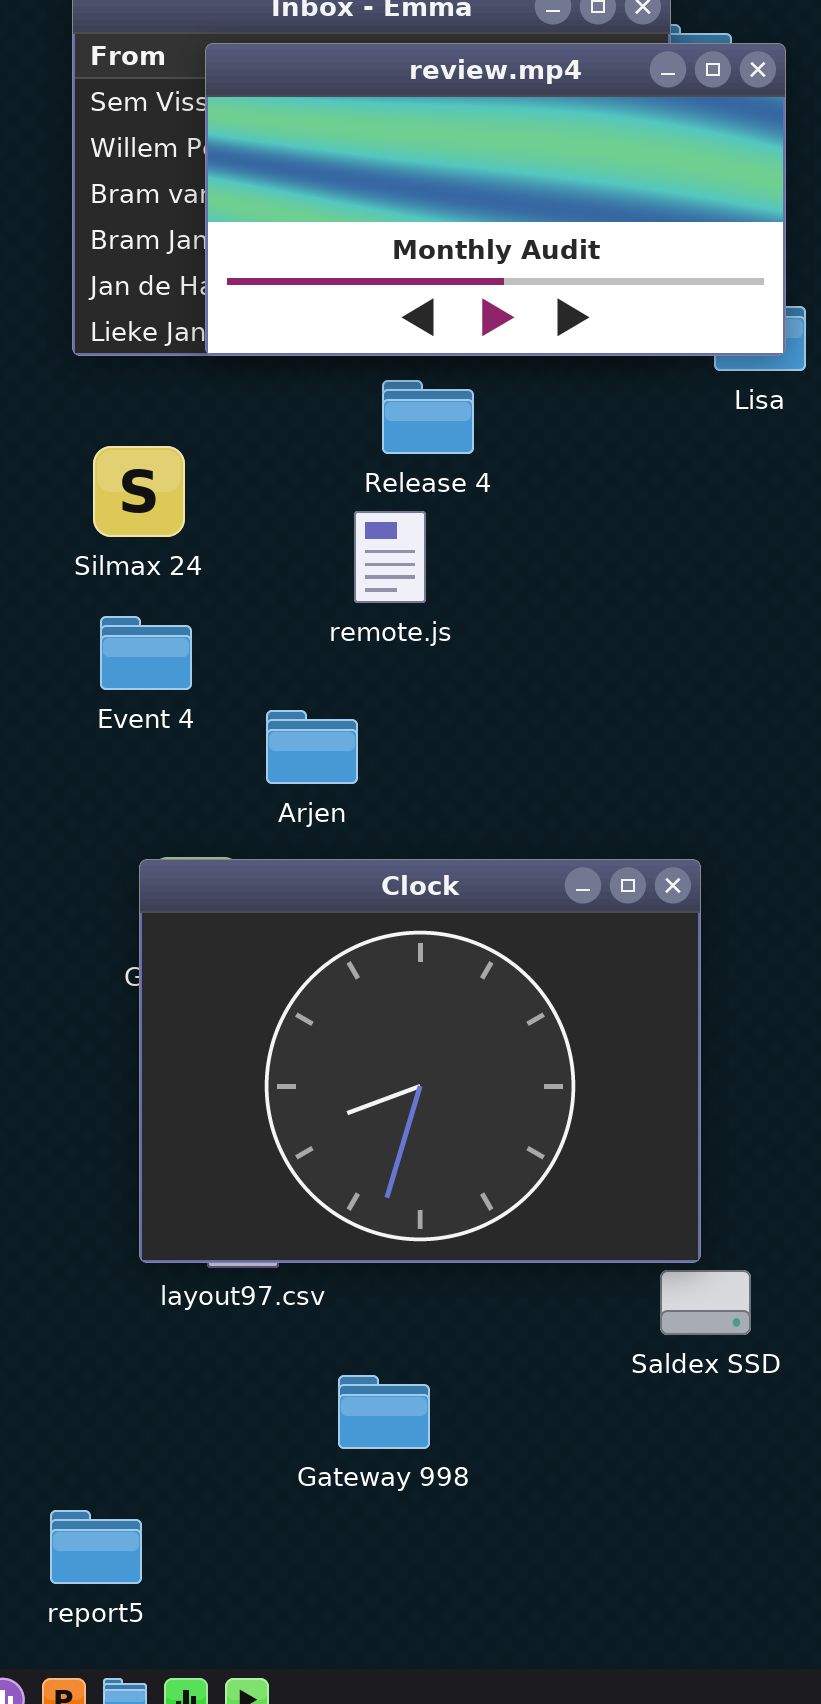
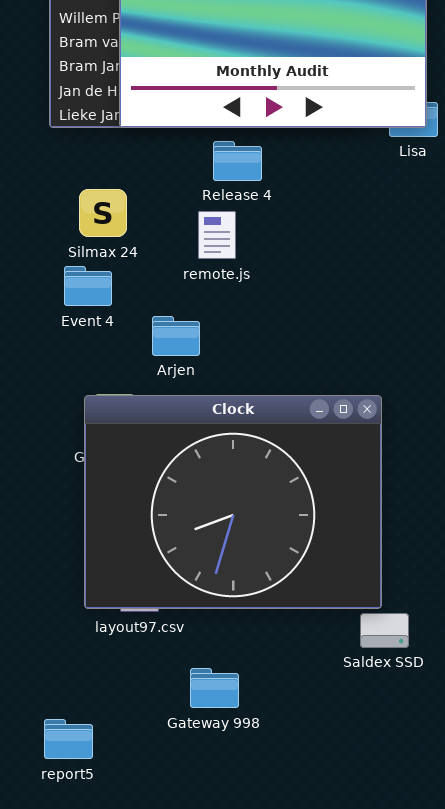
Silmax 24: [93,446,185,537] -> [79,189,127,237], moved
report5: [50,1510,142,1584] -> [44,719,93,759], moved

